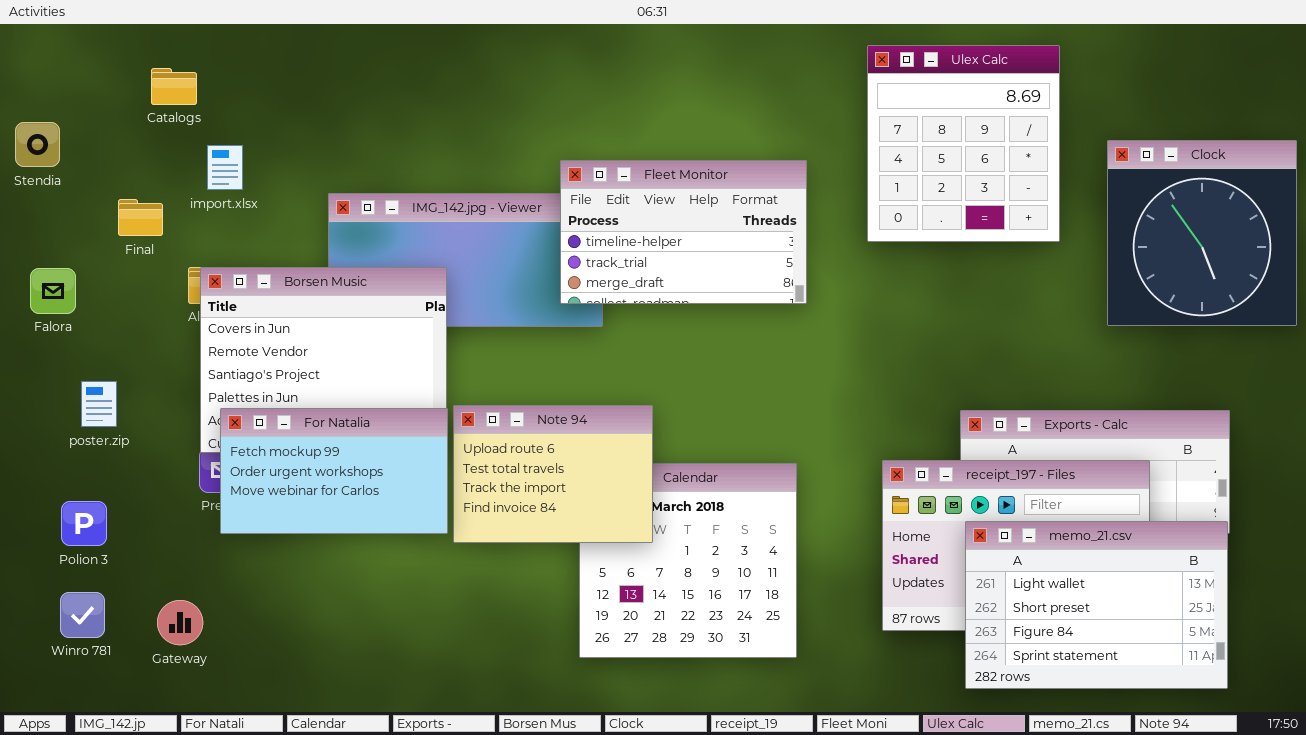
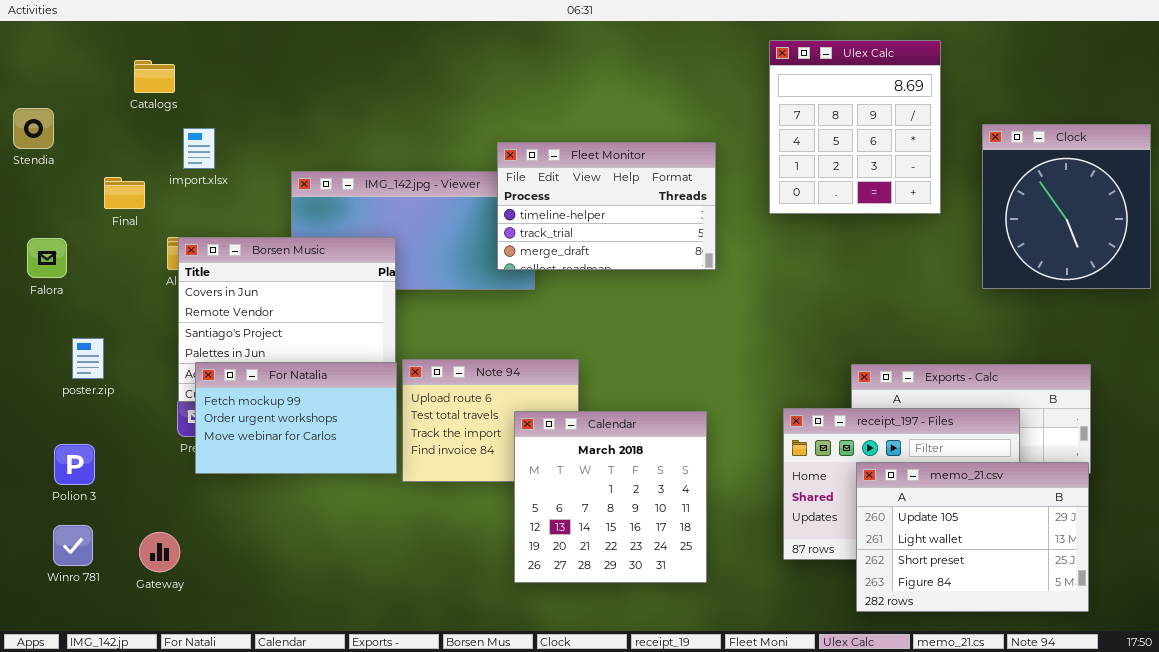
Calendar: [579,463,797,658] -> [514,411,707,583], raised
memo_21.csv: [965,521,1228,689] -> [856,462,1089,612], scrolled up 1 row

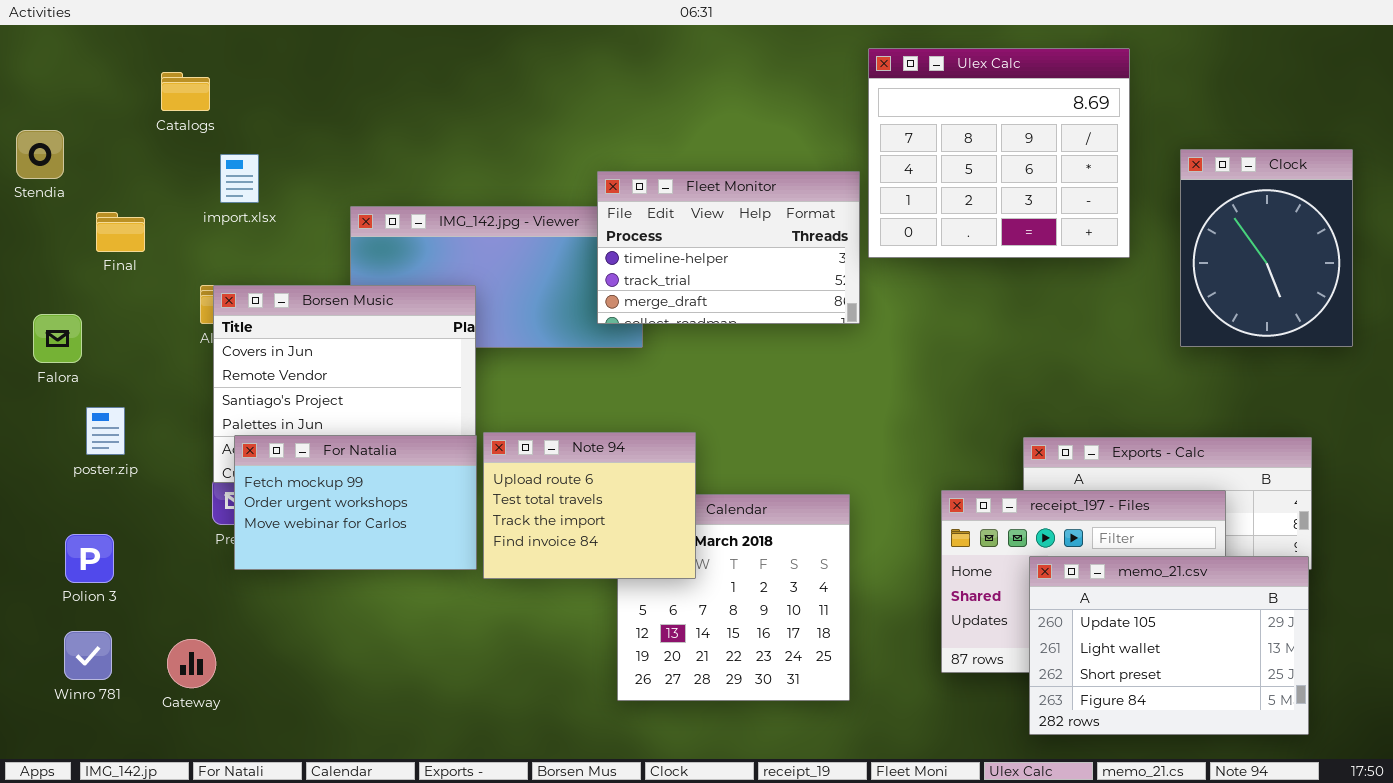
Ulex Calc: [769,40,941,214] -> [868,48,1130,258], resized
Clock: [982,124,1151,289] -> [1180,149,1353,347], resized
Final: [104,177,145,209] -> [96,212,145,252], moved
Falora: [27,238,67,278] -> [33,314,82,363], moved
Note 94: [402,359,579,482] -> [483,432,696,579], raised

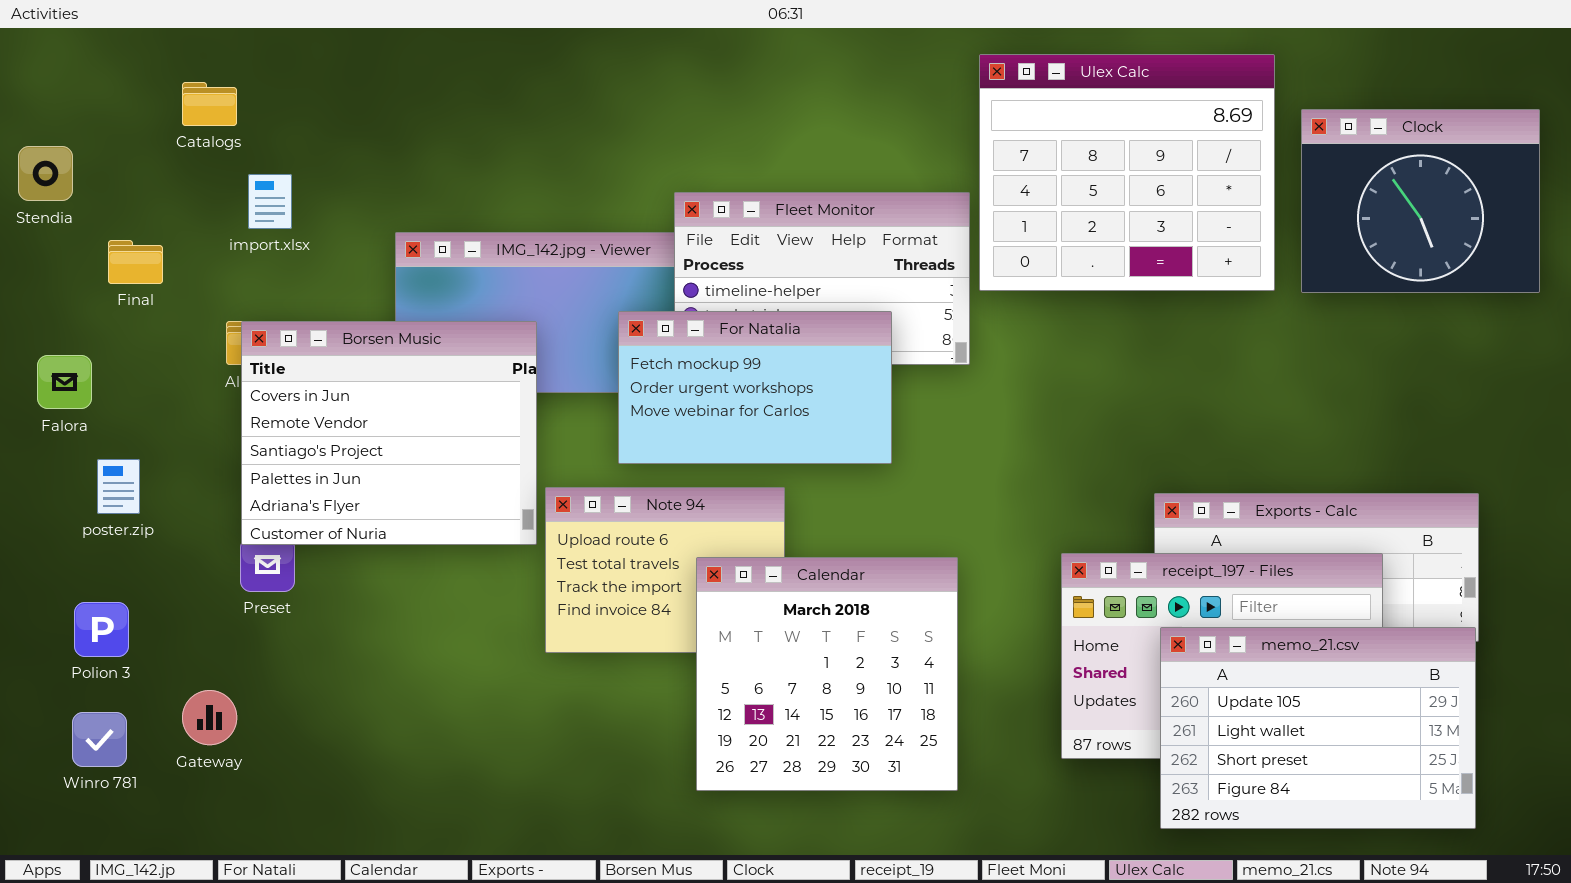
Clock: [1180,149,1353,347] -> [1301,109,1540,293], moved, resized
For Natalia: [234,435,477,570] -> [618,311,892,464], moved
Calendar: [617,494,850,701] -> [696,557,958,791], raised
Gateway: [167,639,216,688] -> [182,690,237,745], moved

